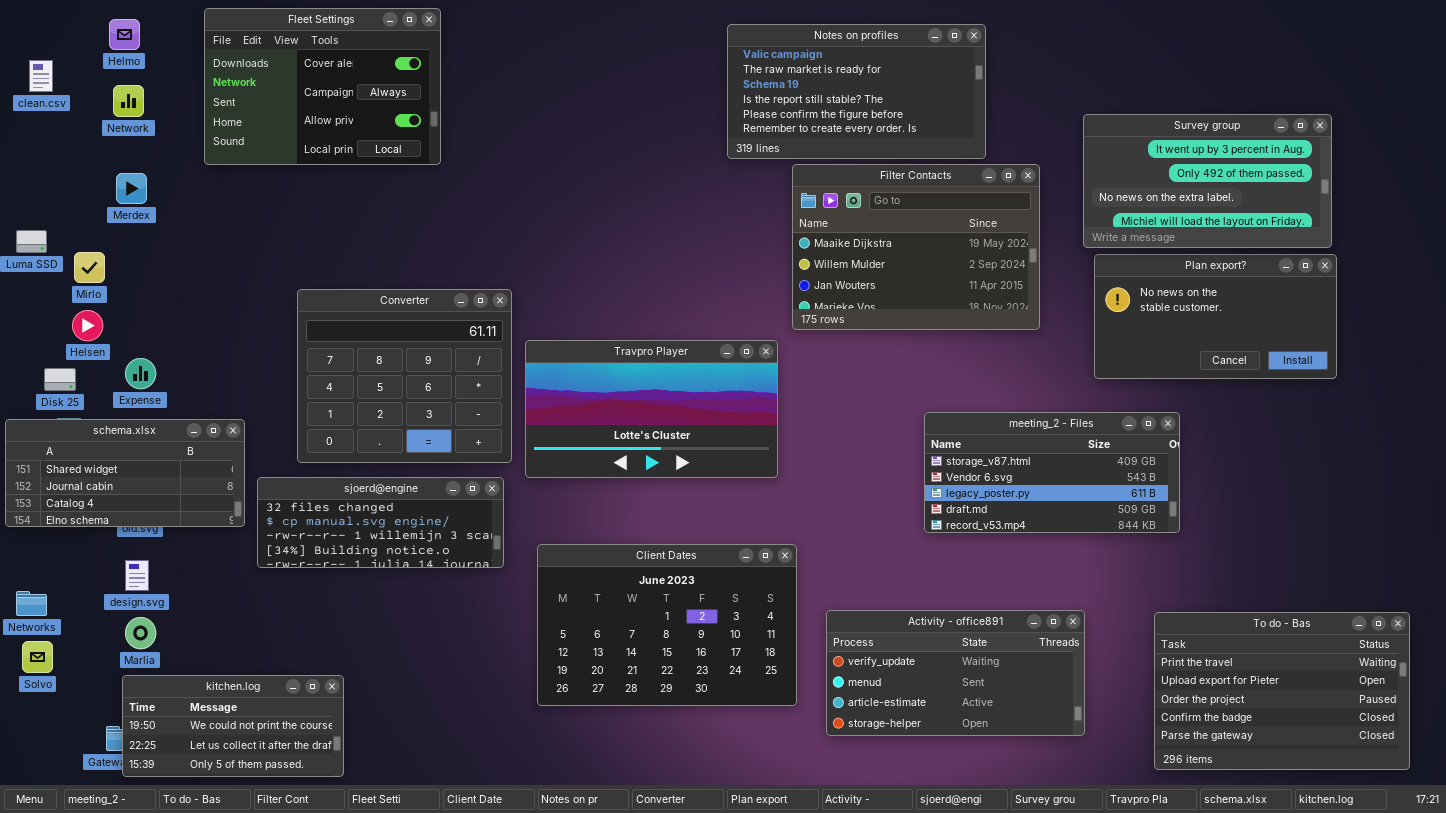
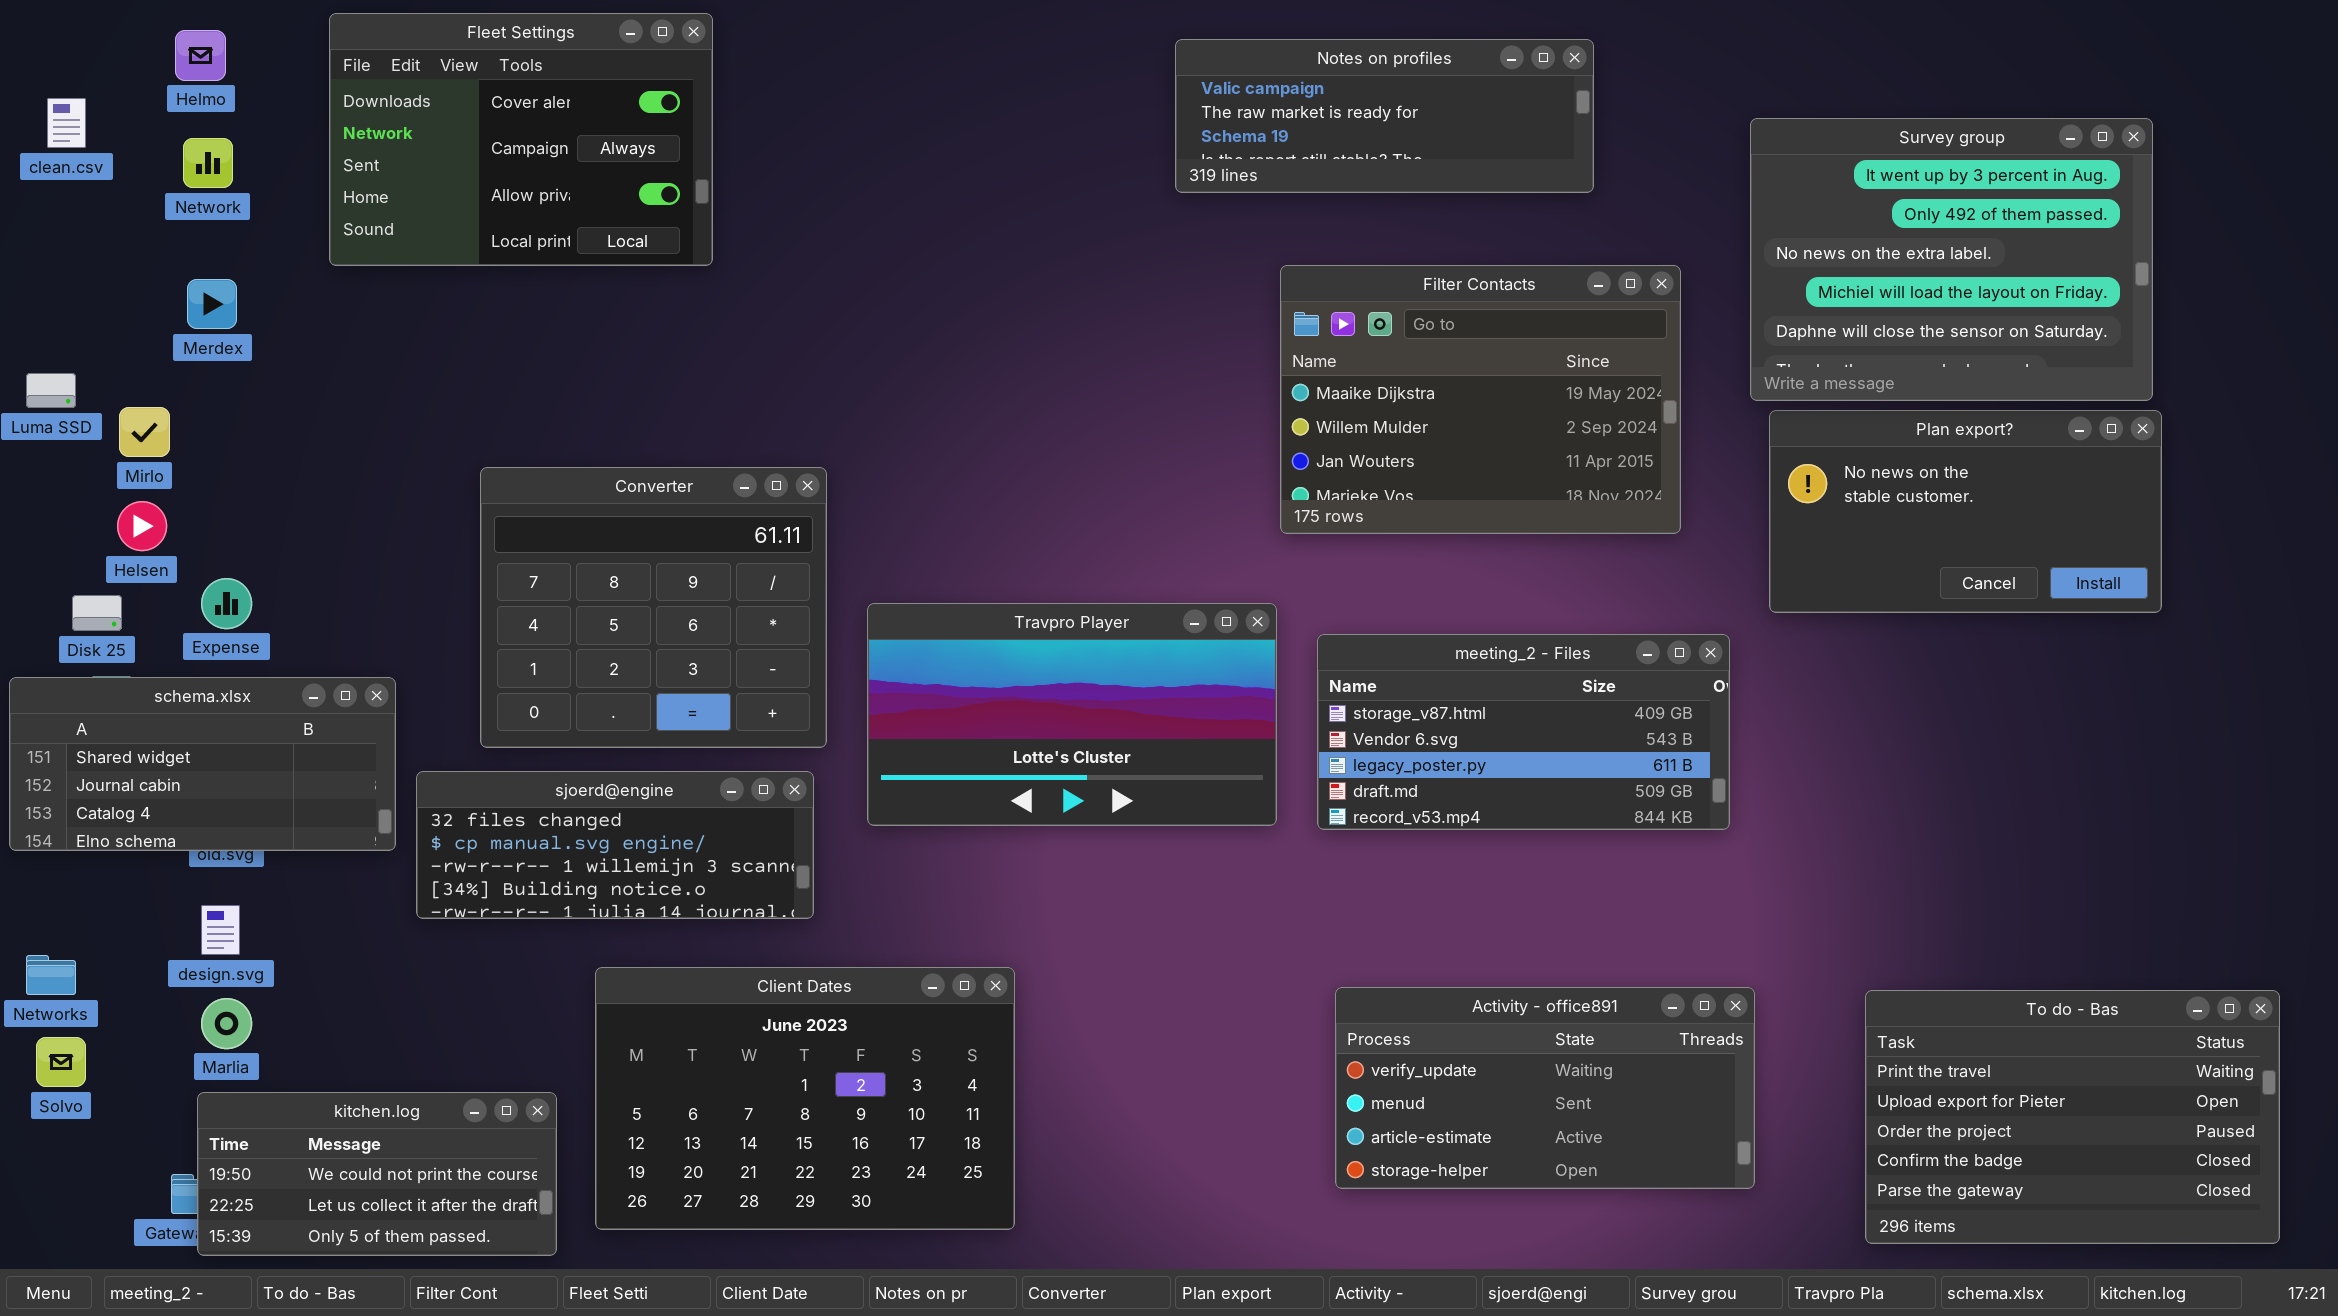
Notes on profiles: [727,24,986,159] -> [1175,39,1594,193], resized
Survey group: [1083,114,1332,248] -> [1750,118,2153,401], resized
Travpro Player: [525,340,778,478] -> [867,603,1277,826], moved
meeting_2 - Files: [924,412,1180,533] -> [1317,634,1730,830], moved
Client Dates: [537,544,797,706] -> [595,967,1015,1230], moved

